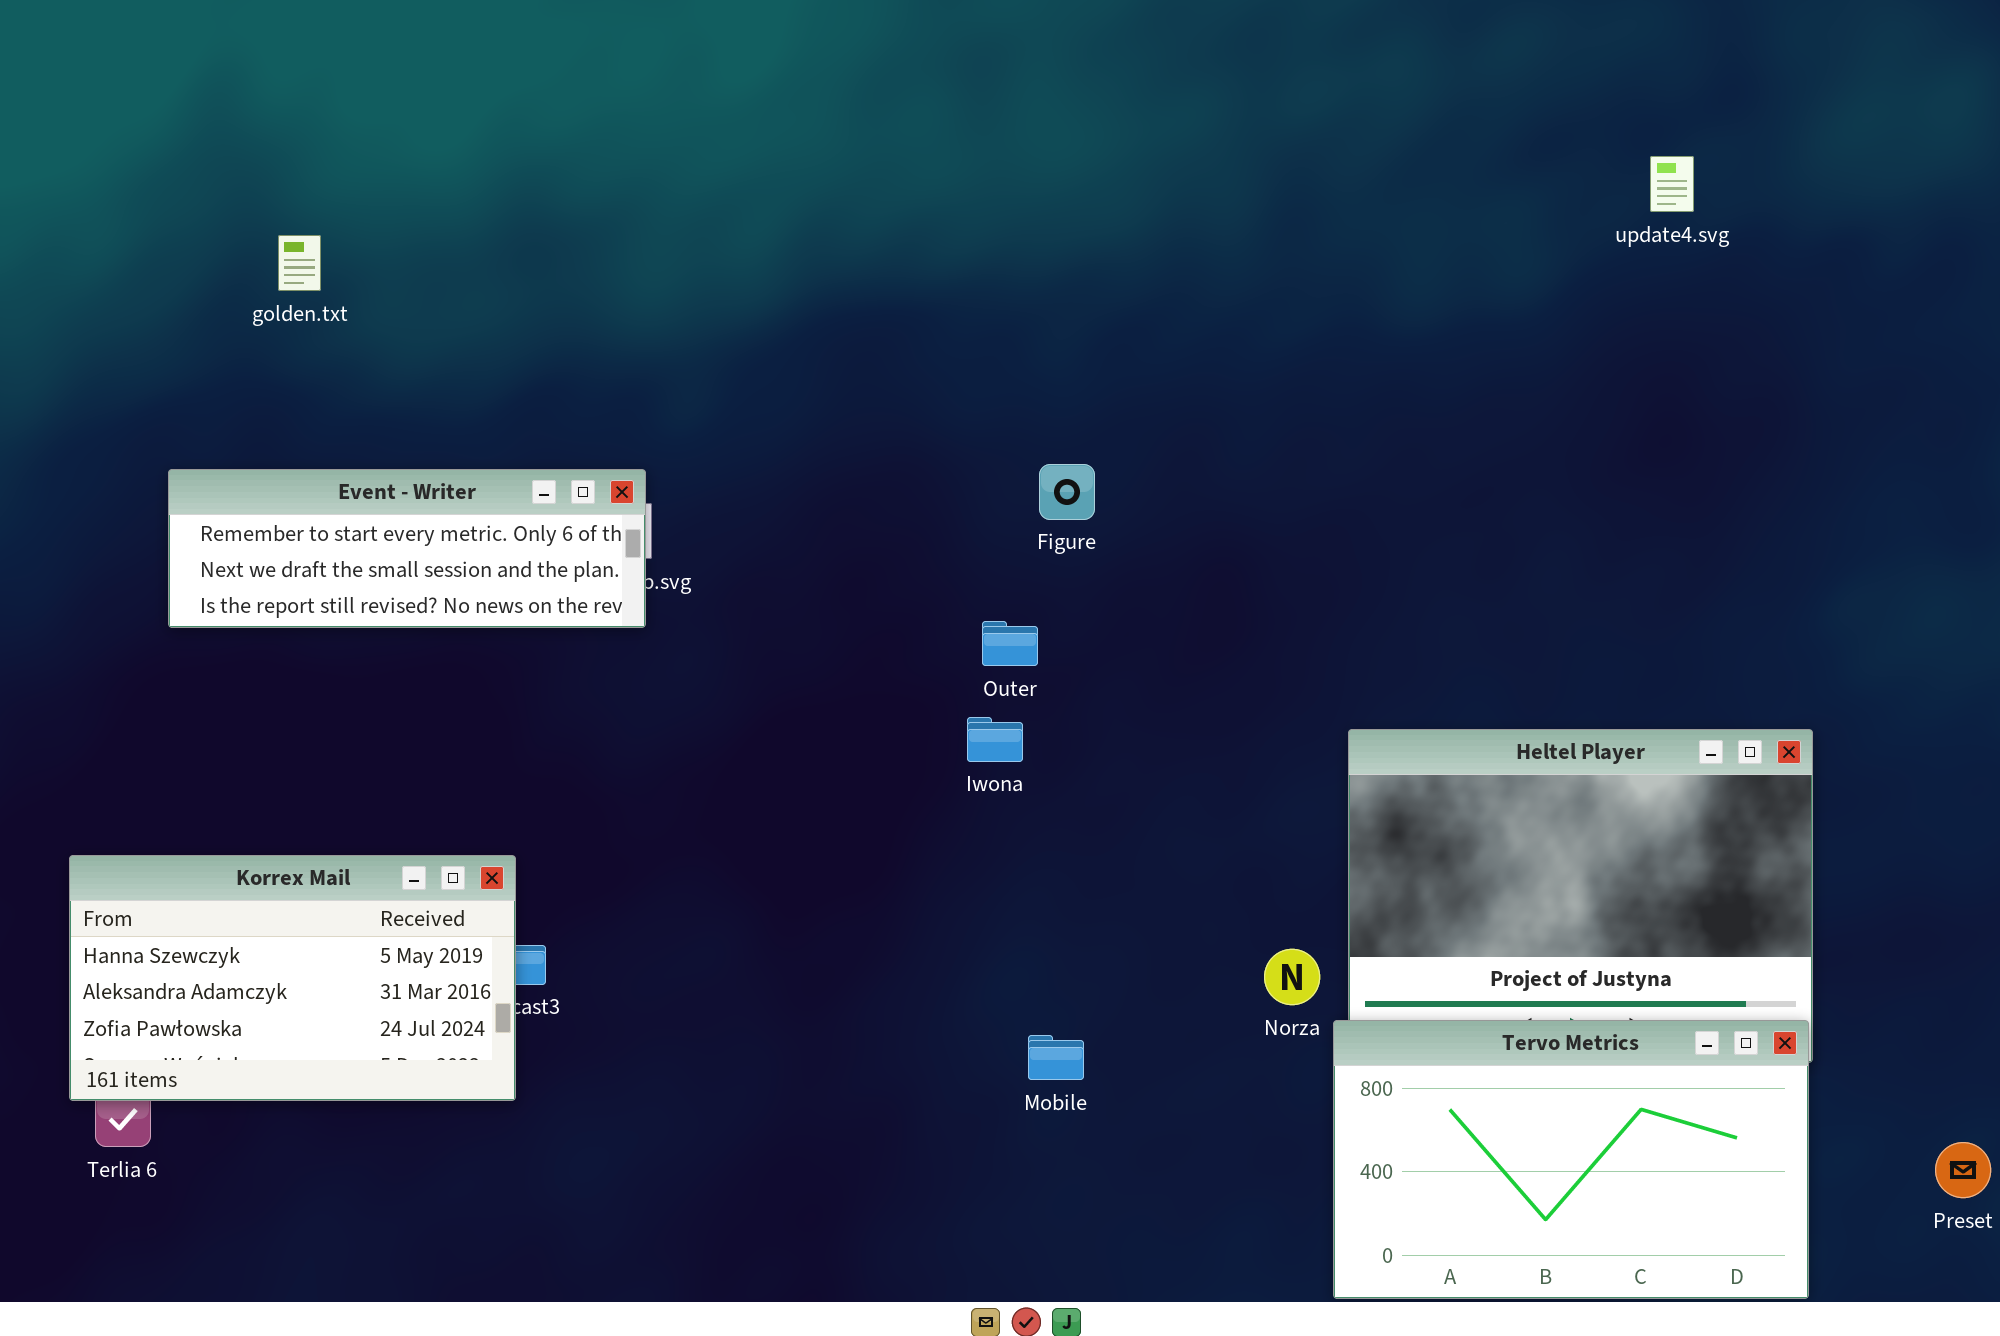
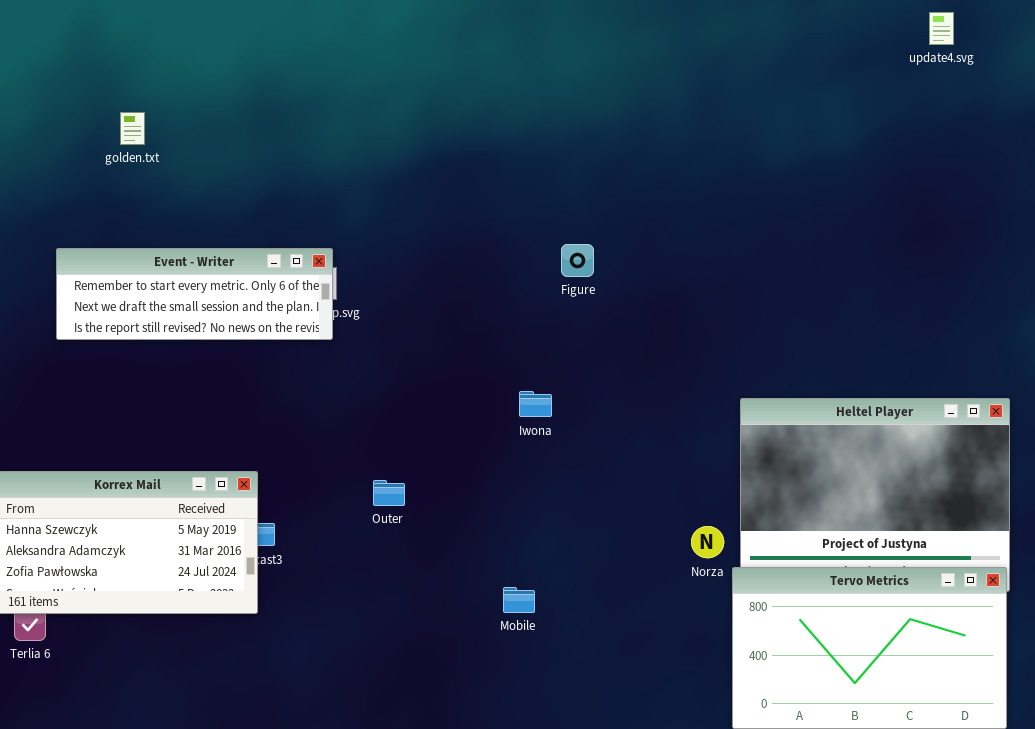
update4.svg: [1650,156,1694,212] -> [929,12,954,45], moved
Outer: [982,621,1038,666] -> [373,480,405,506], moved
Mobile: [1028,1035,1084,1080] -> [503,587,535,613], moved

